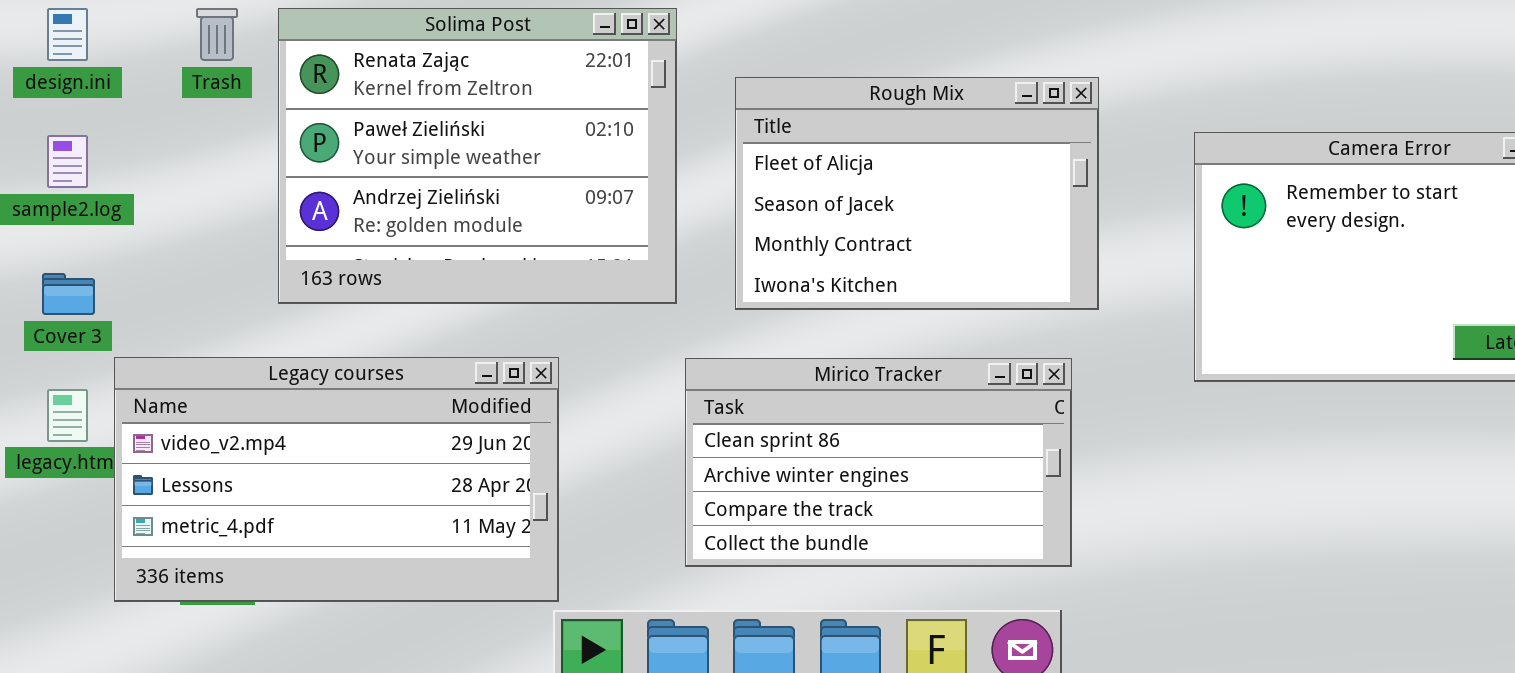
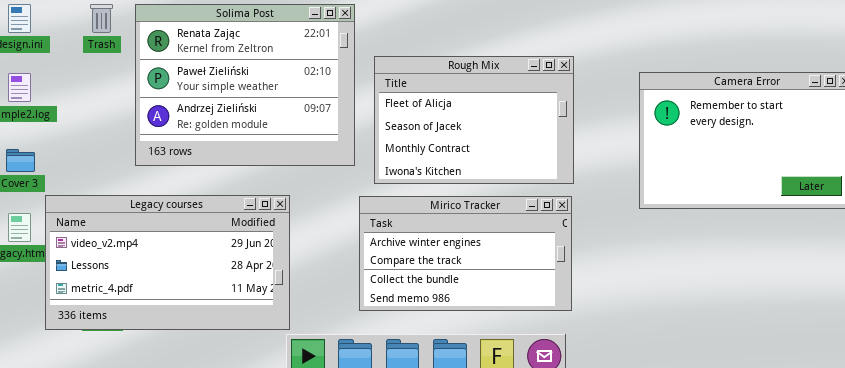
Rough Mix: [735,77,1099,310] -> [374,56,574,184], moved
Mirico Tracker: [685,358,1072,567] -> [359,196,572,311], scrolled down 1 row

